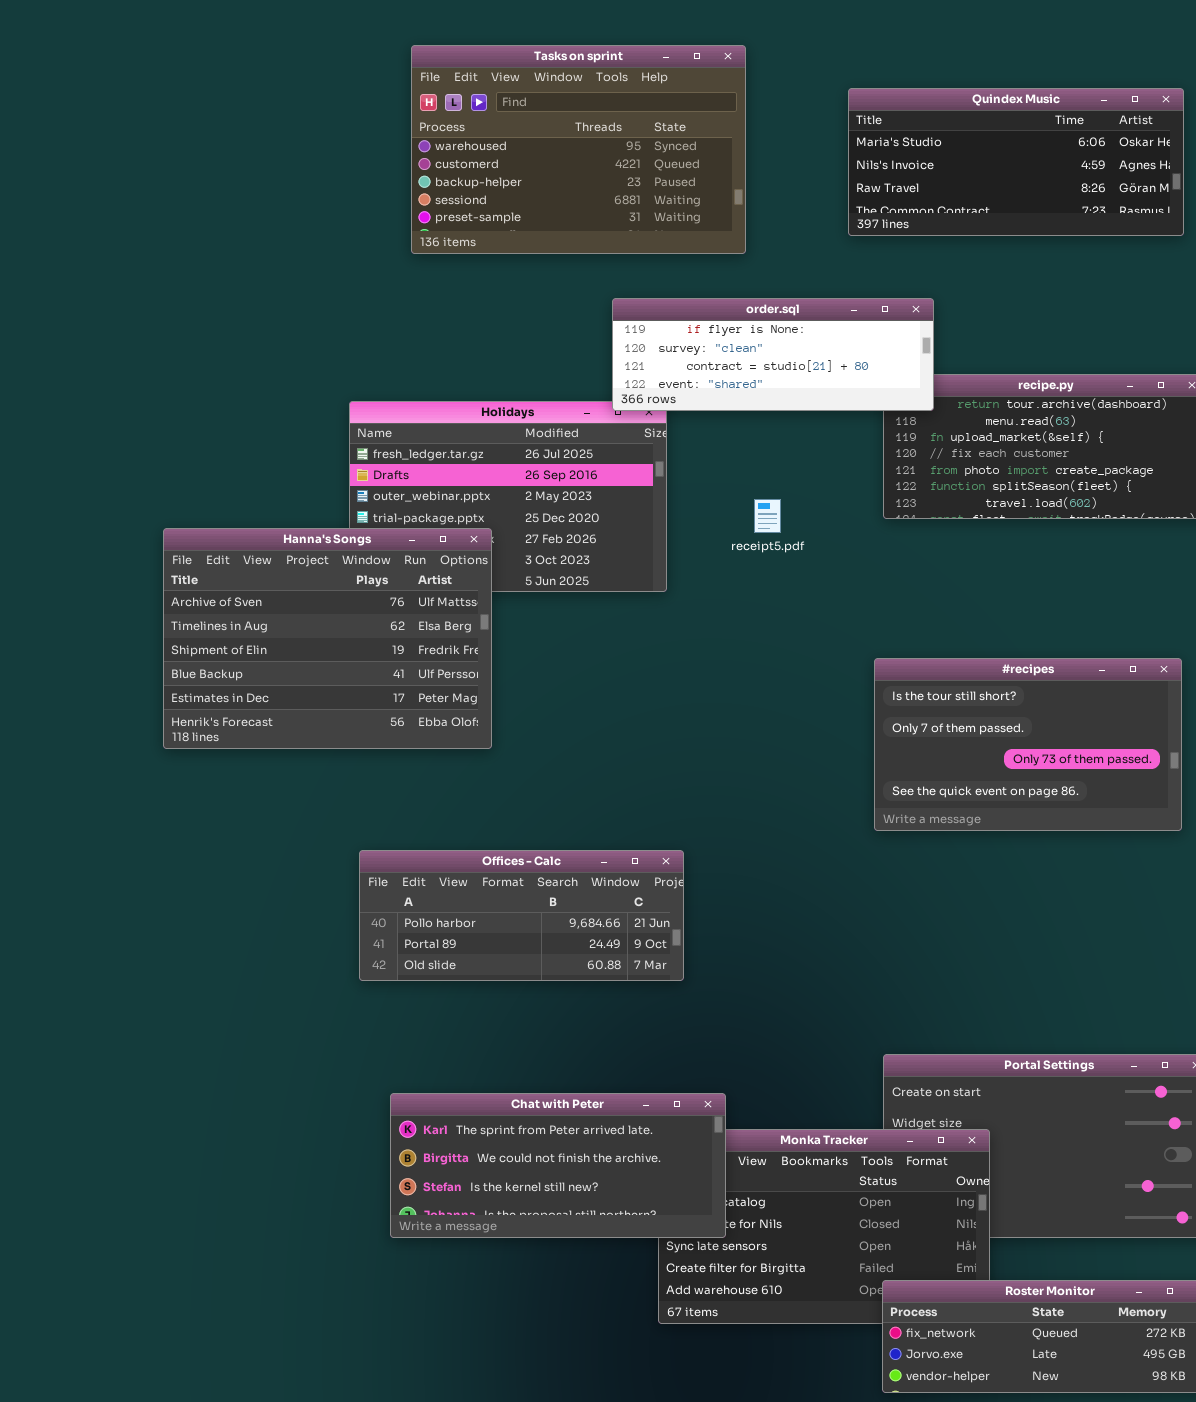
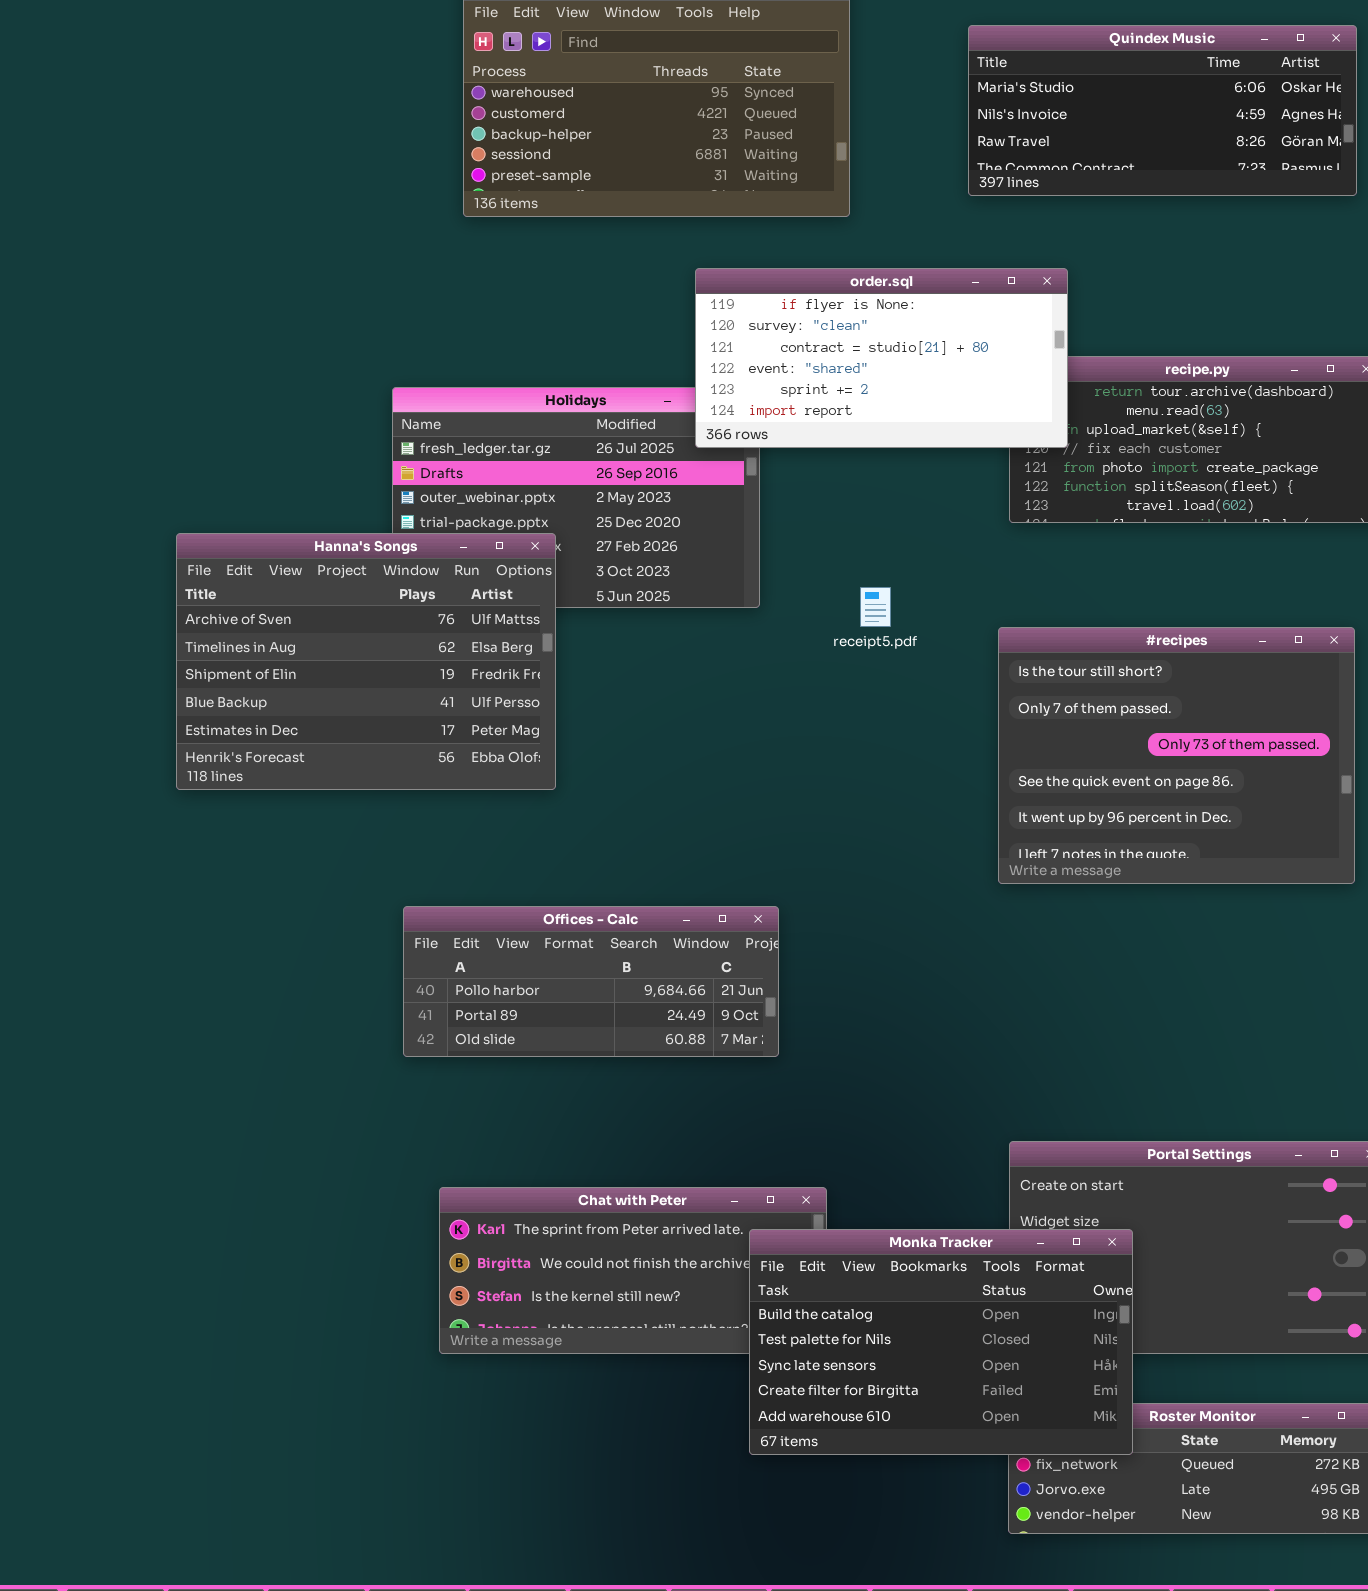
order.sql: [612,298,934,411] -> [695,268,1068,448], resized
receipt5.pdf: [754,499,781,533] -> [860,587,891,627], moved
#recipes: [874,658,1182,831] -> [998,627,1355,884], resized
Monka Tracker: [658,1129,990,1324] -> [749,1229,1133,1455], raised

